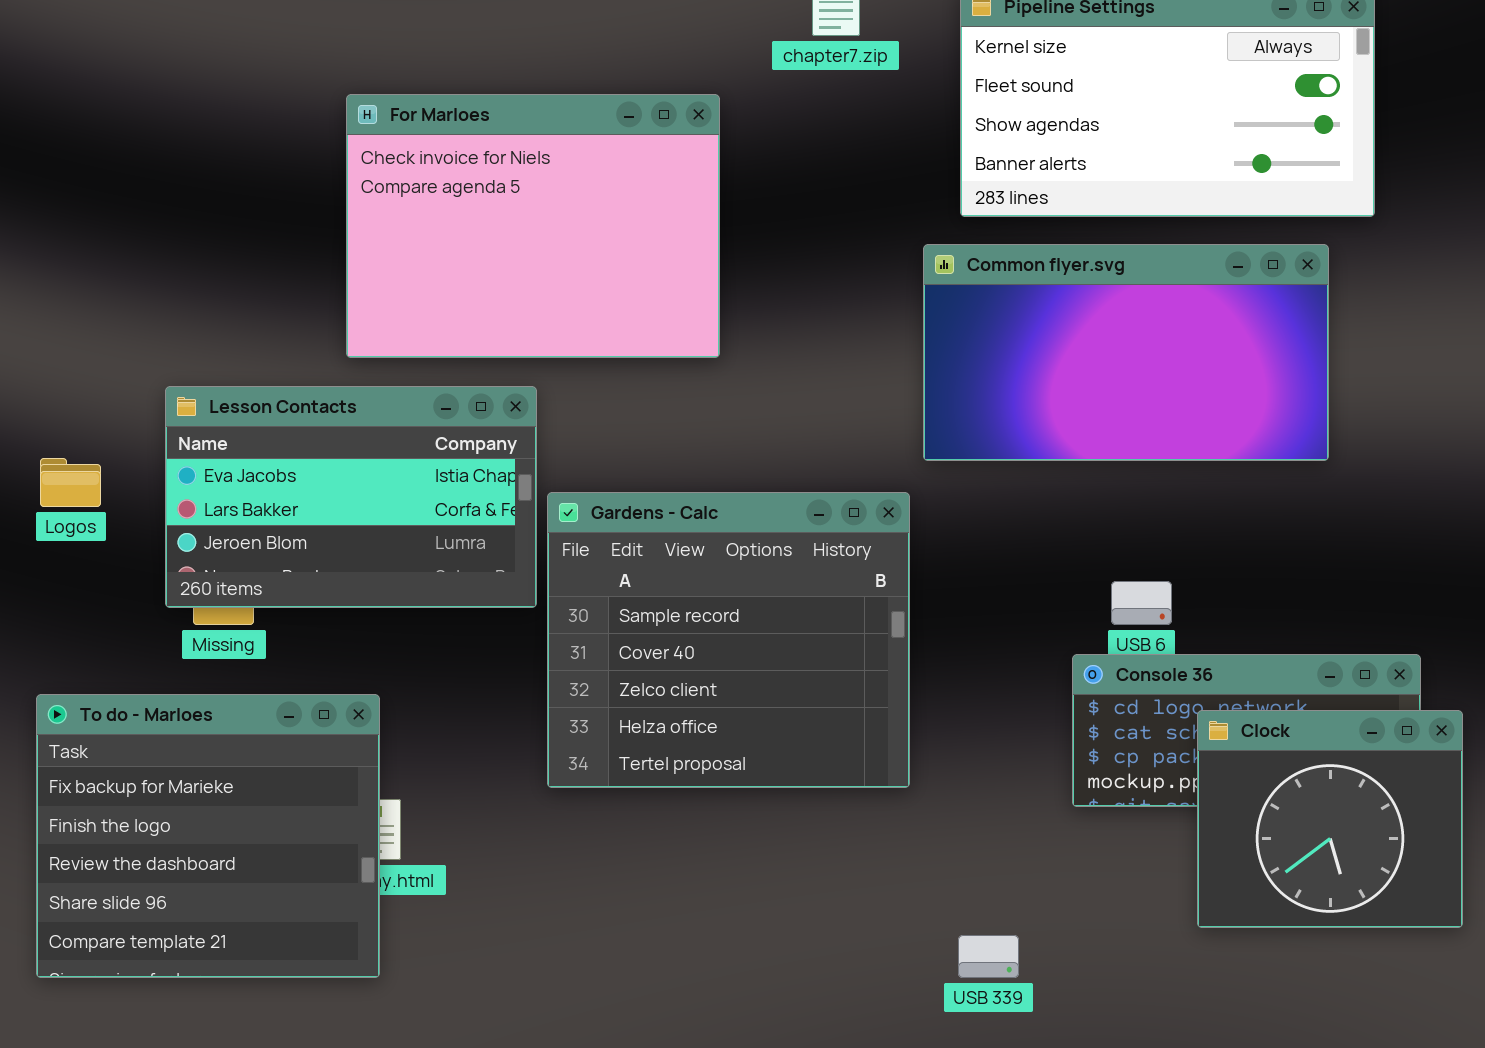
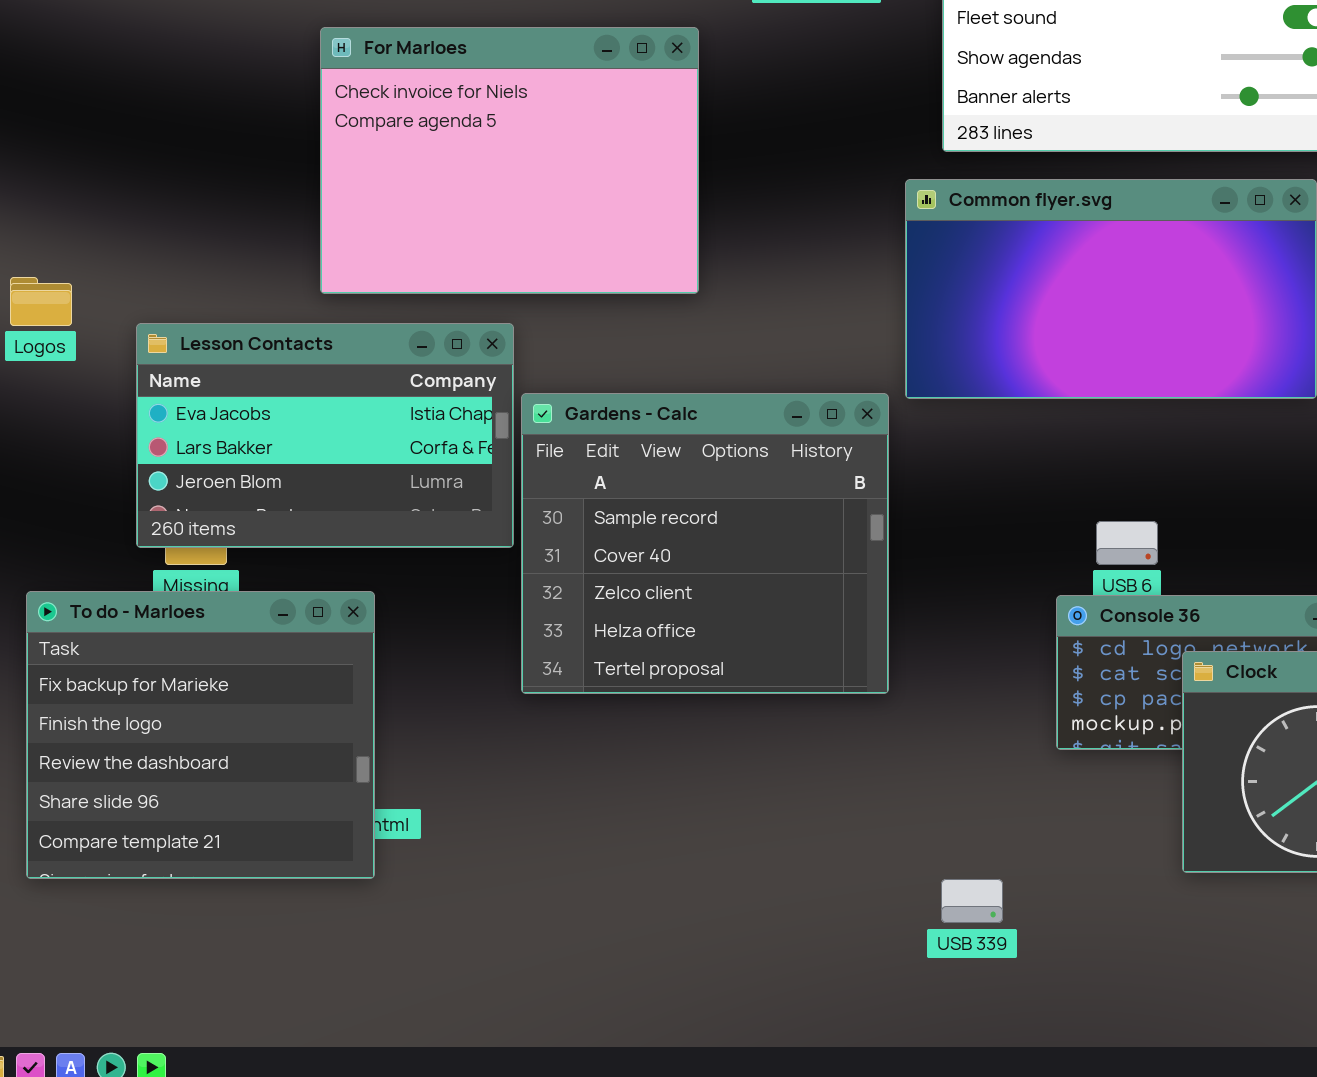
Logos: [40,458,101,507] -> [10,277,72,326], moved
Gardens - Calc: [547,492,910,788] -> [521,393,889,694], moved
To do - Marloes: [36,694,380,978] -> [26,591,375,879], moved

